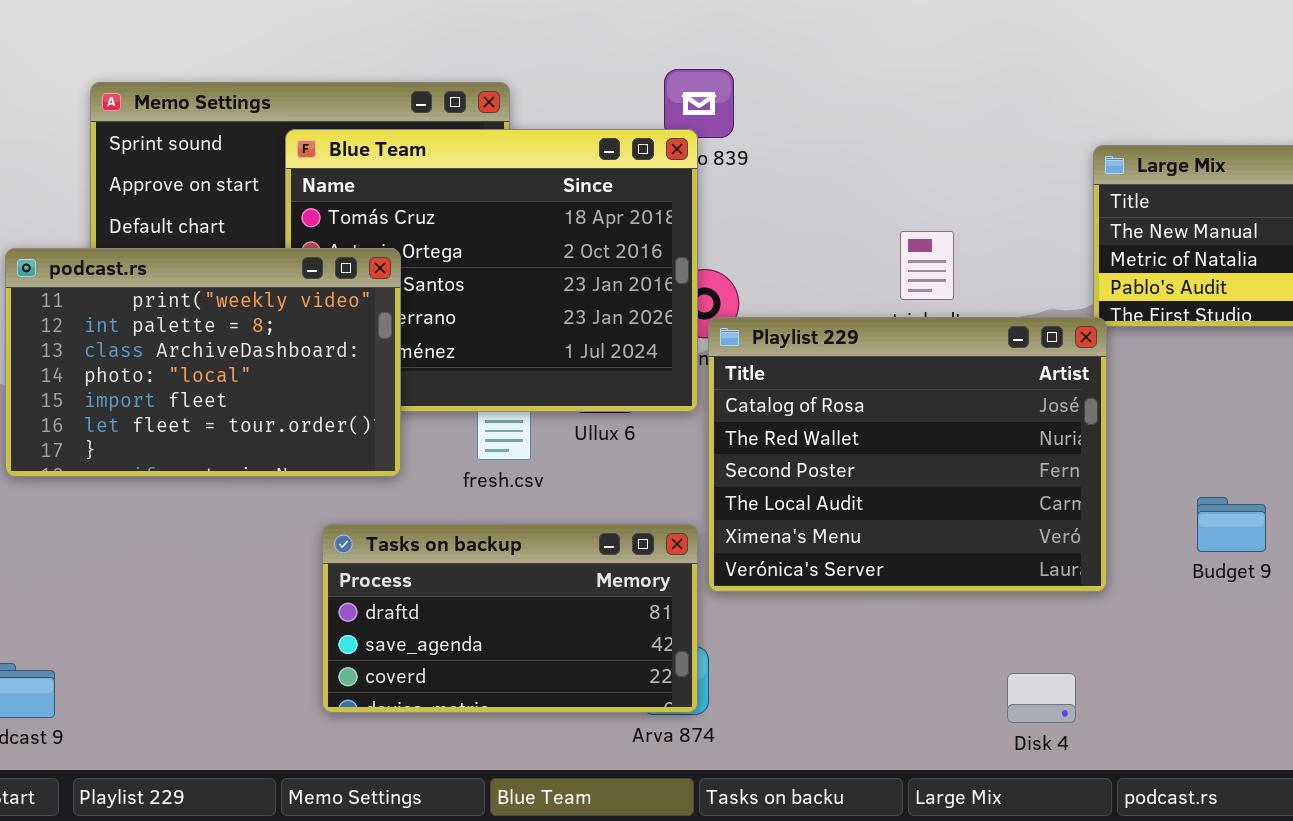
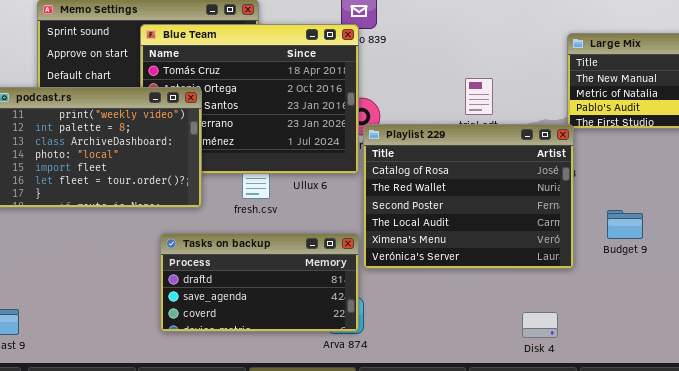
Budget 9: [1197,497,1266,552] -> [607,210,643,239], moved

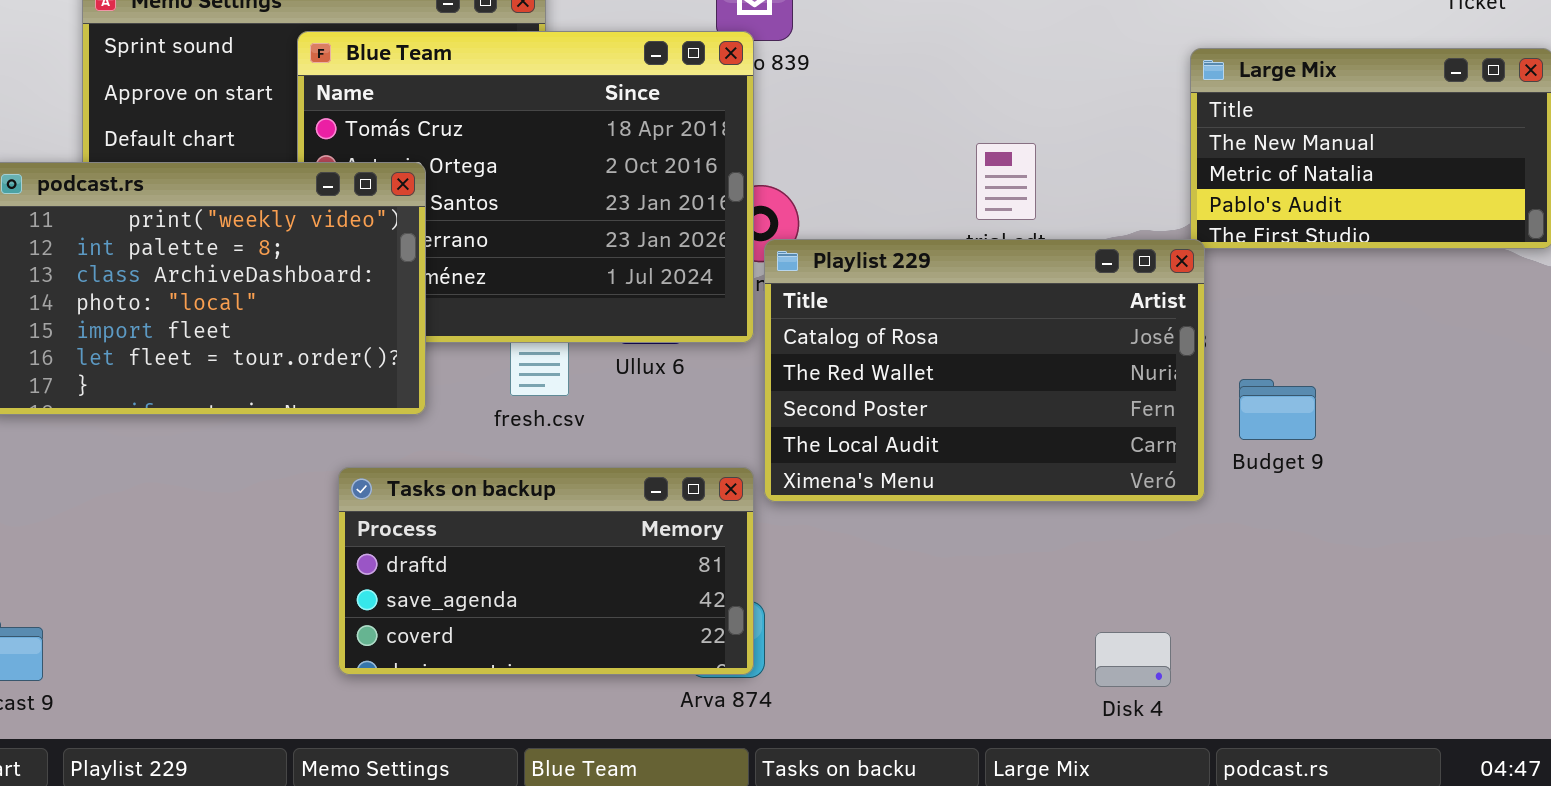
Playlist 229: [363,124,574,269] -> [764,239,1205,502], resized
Budget 9: [607,210,643,239] -> [1239,379,1316,440], moved

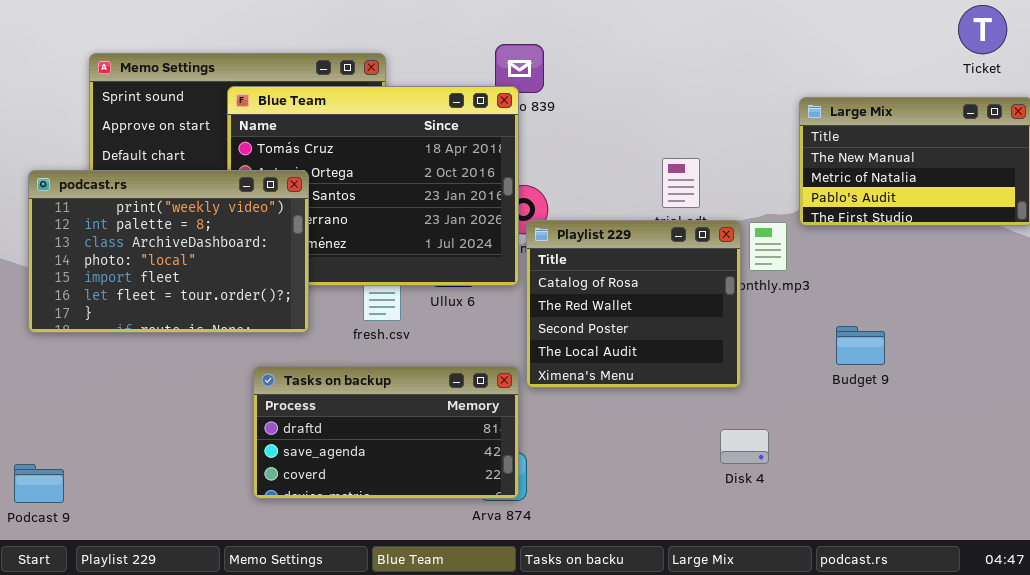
Playlist 229: [764,239,1205,502] -> [526,220,741,388], resized
Budget 9: [1239,379,1316,440] -> [836,326,885,365], moved
Disk 4: [1095,632,1171,687] -> [720,429,769,464], moved

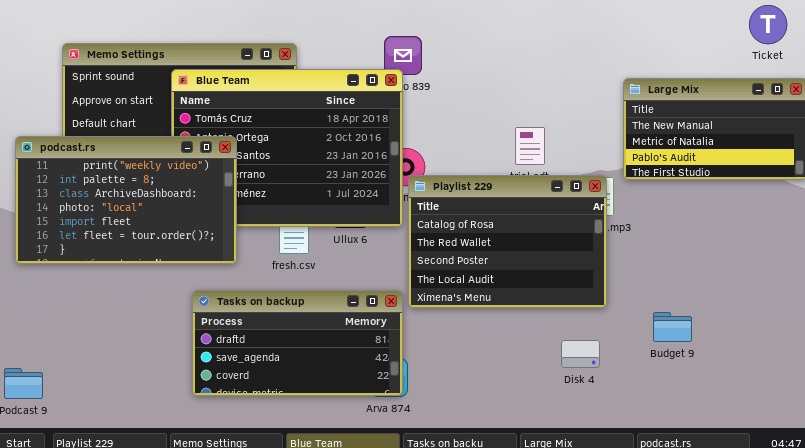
Playlist 229: [526,220,741,388] -> [408,175,607,308], resized
Budget 9: [836,326,885,365] -> [653,312,692,342], moved

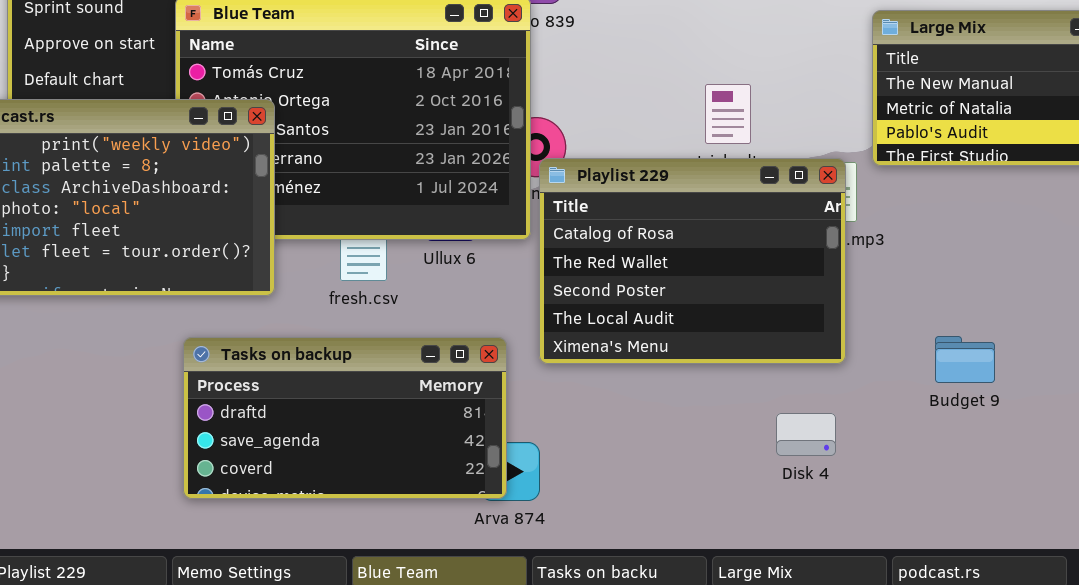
Tasks on backup: [192,290,403,396] -> [183,337,507,499], moved
Budget 9: [653,312,692,342] -> [935,336,995,383], moved

